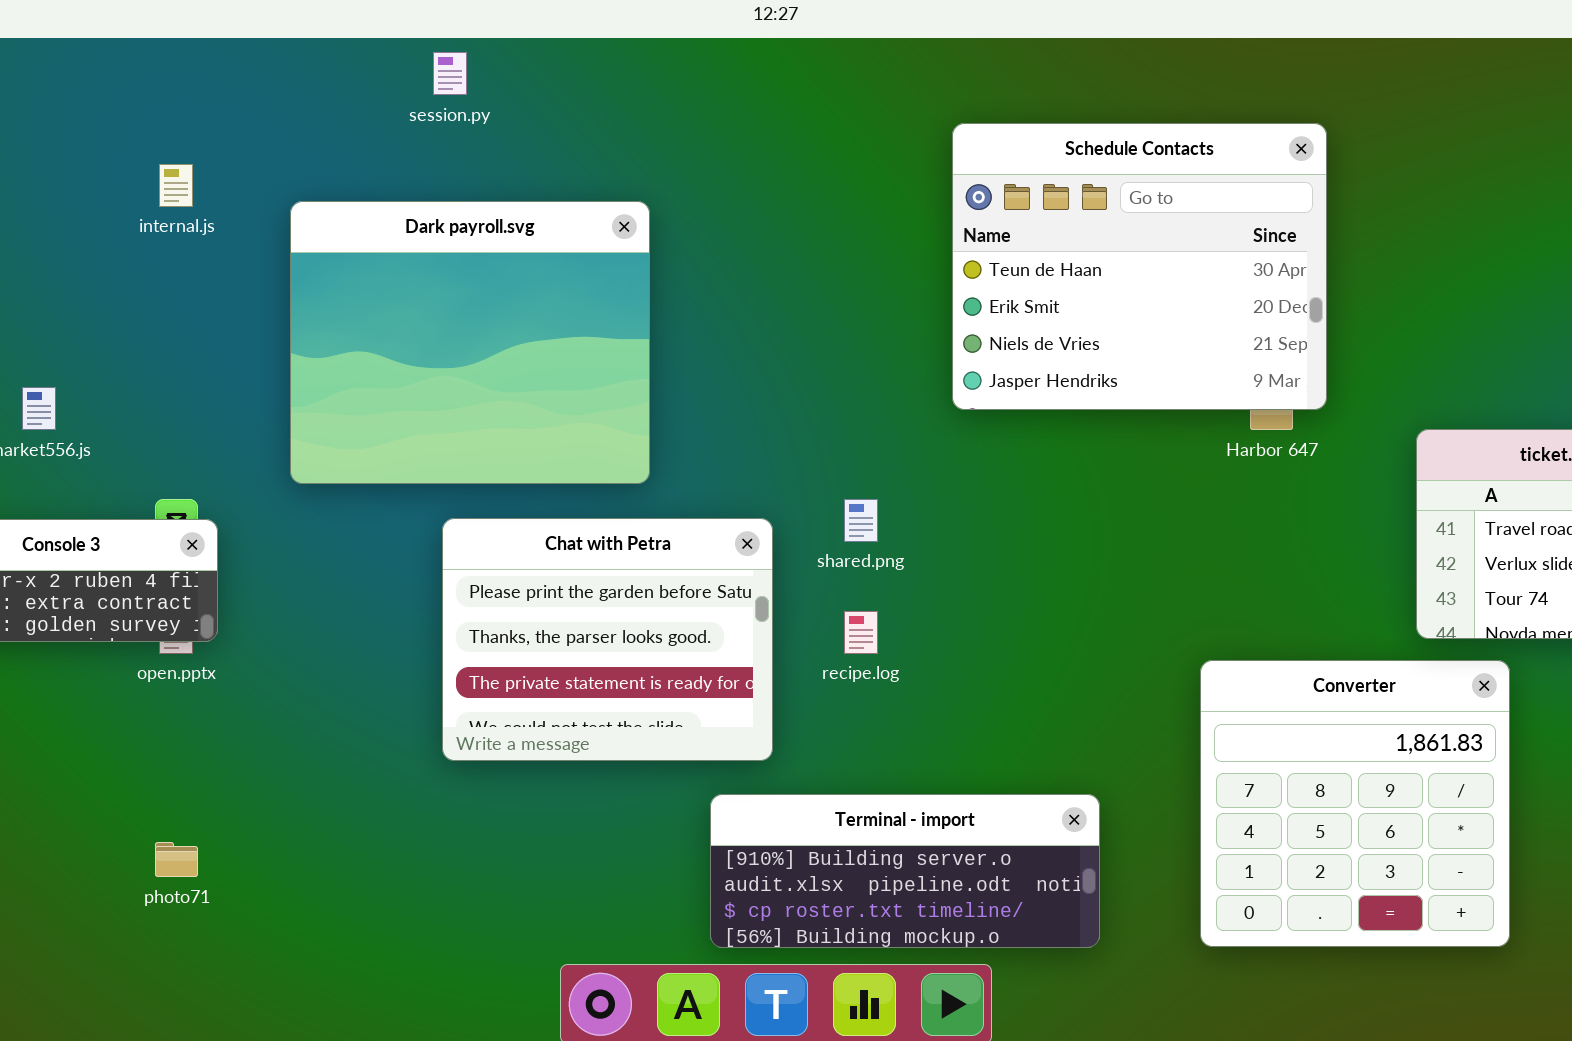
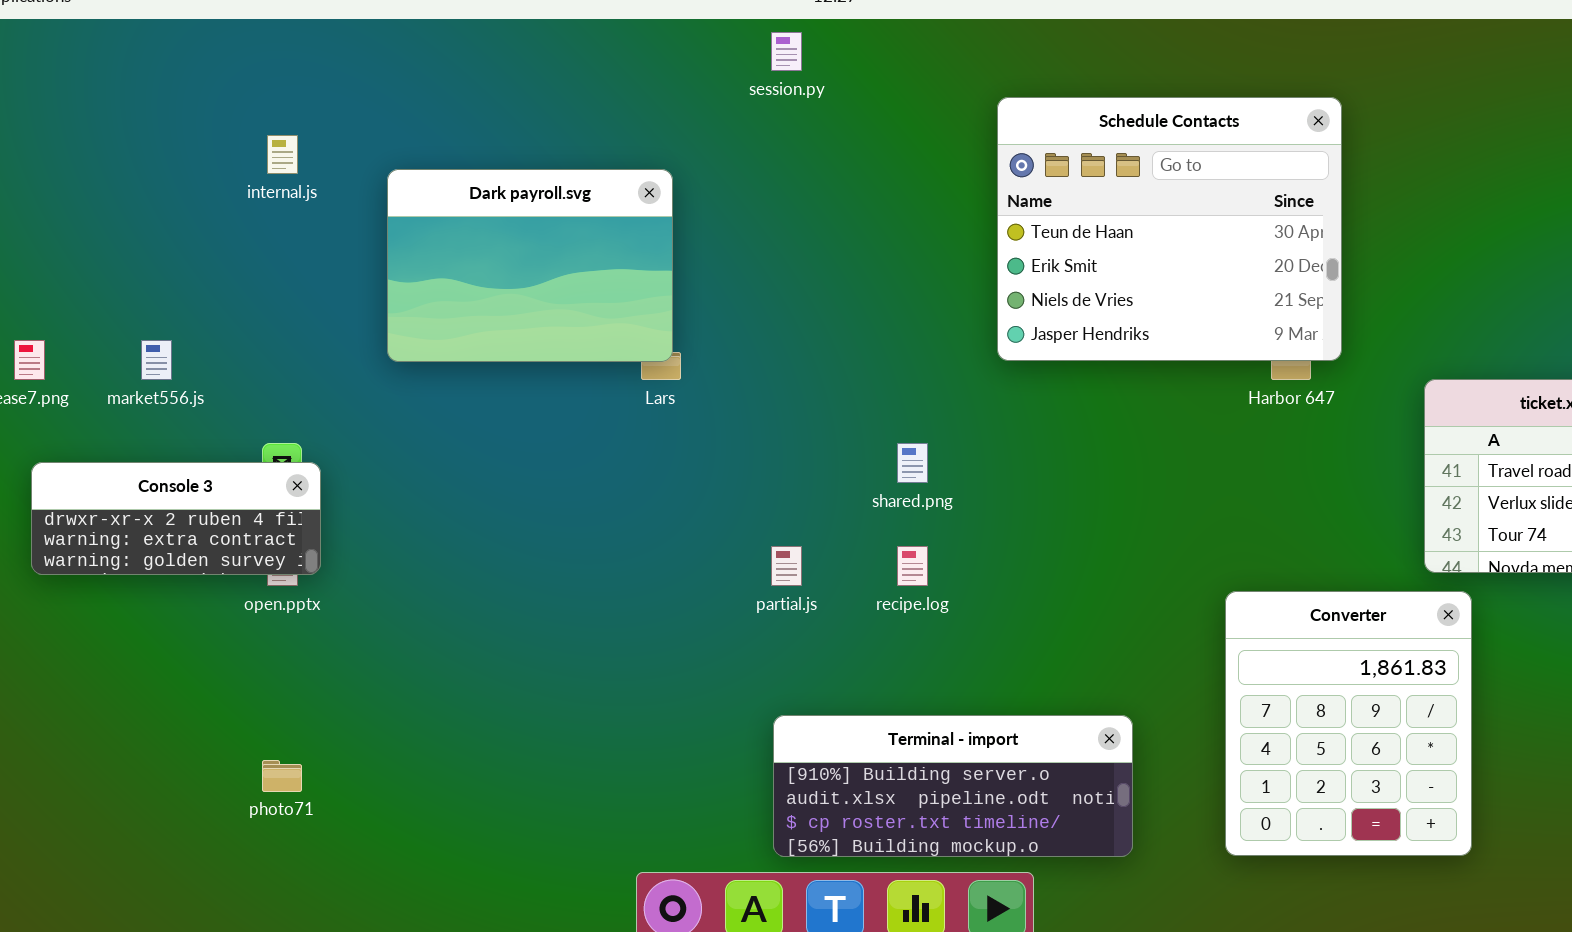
session.py: [433,52,467,95] -> [771,32,802,71], moved
Dark payroll.svg: [290,201,650,484] -> [387,169,673,362], resized
Chat with Petra: [442,518,773,761] -> none, closed
Converter: [1200,660,1510,947] -> [1225,591,1472,856], resized

